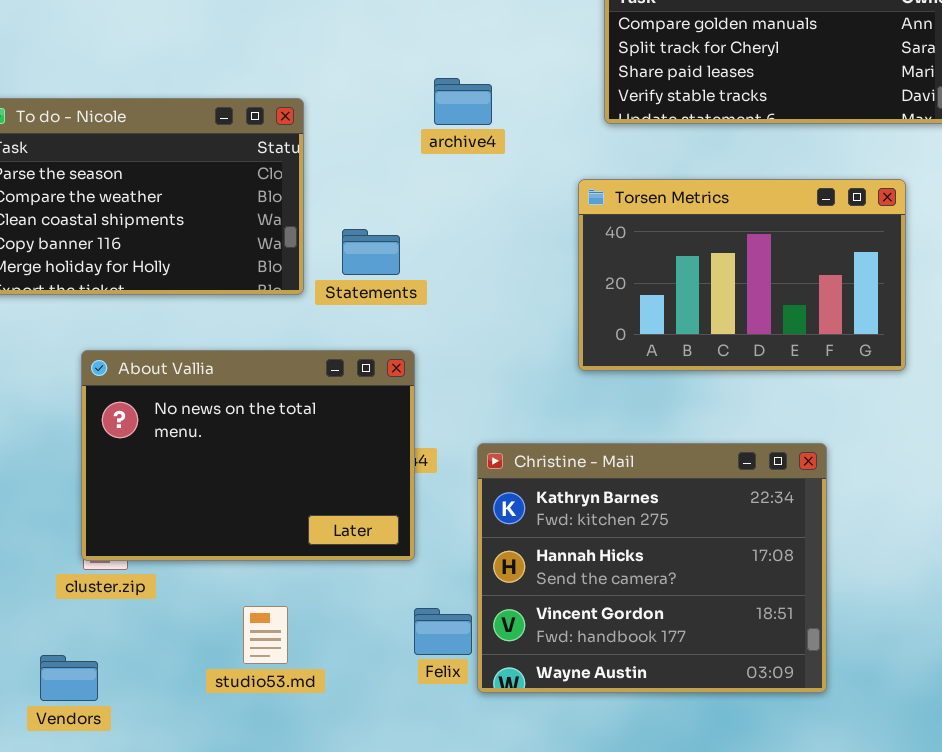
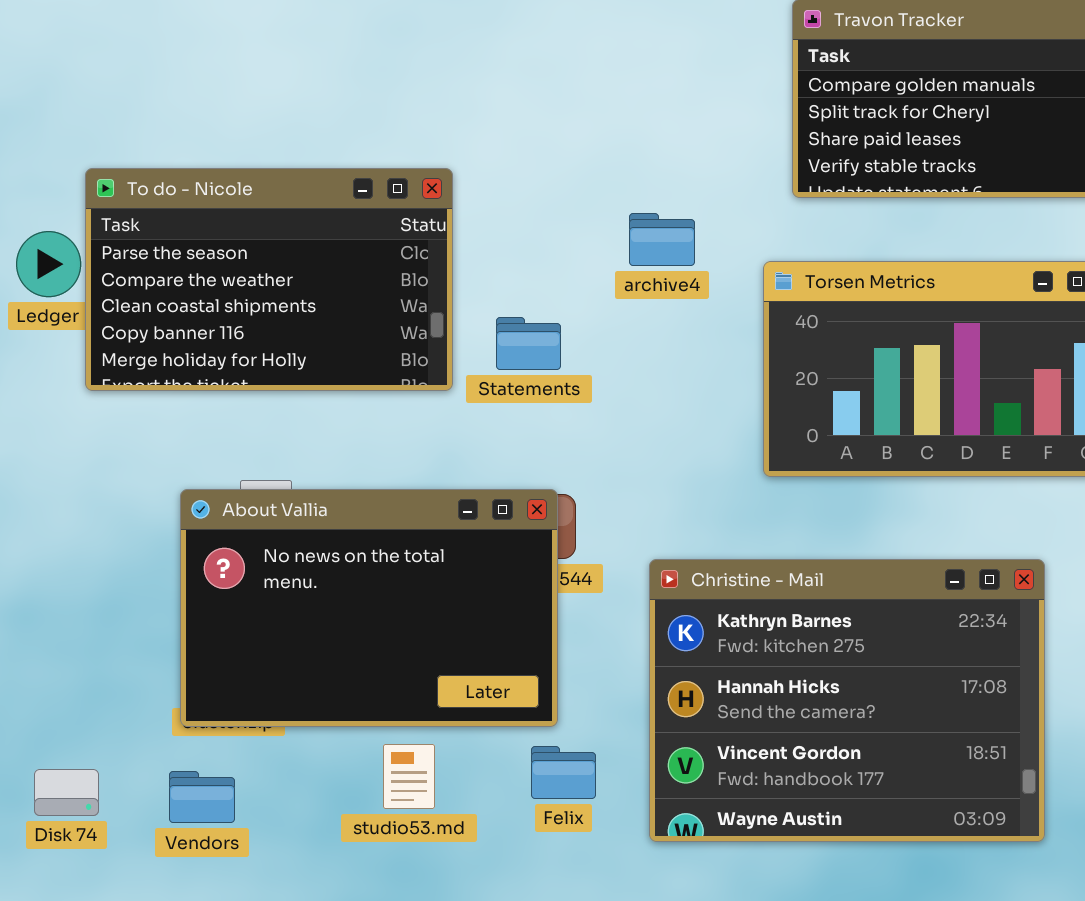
archive4: [434,78,492,125] -> [629,213,695,266], moved
About Vallia: [81,350,415,561] -> [180,489,558,727], moved
Felix: [414,608,472,655] -> [531,746,596,799], moved
Vendors: [40,655,98,701] -> [169,771,235,823], moved

